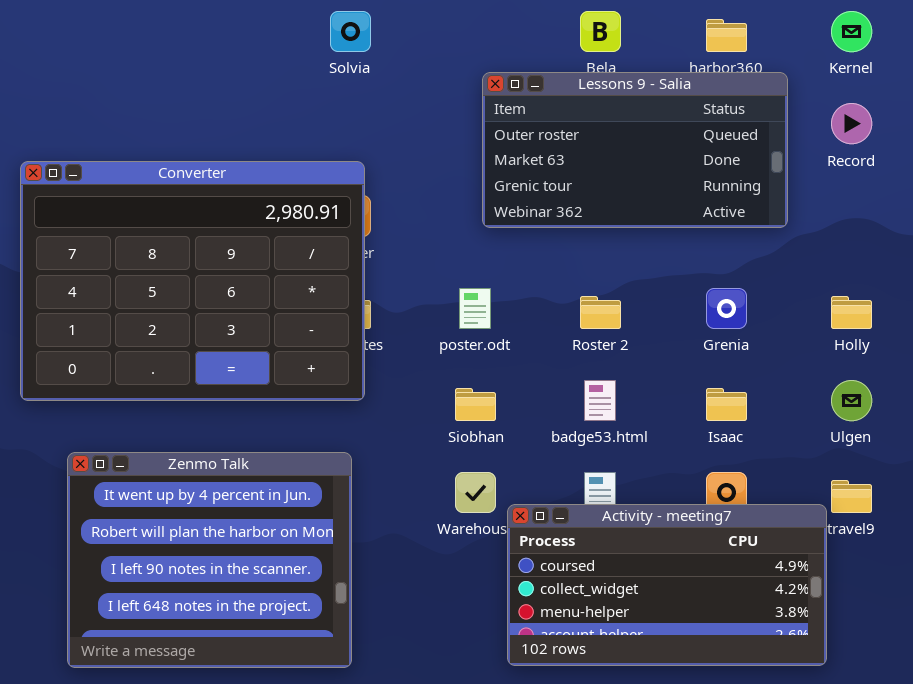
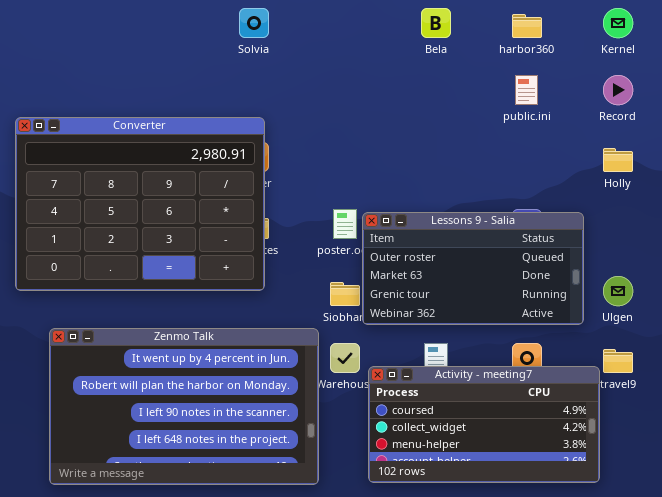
Lessons 9 - Salia: [482,72,788,228] -> [362,212,584,325], moved
Holly: [831,296,872,329] -> [603,148,633,172], moved
Zenmo Talk: [67,452,352,668] -> [49,328,319,485], resized

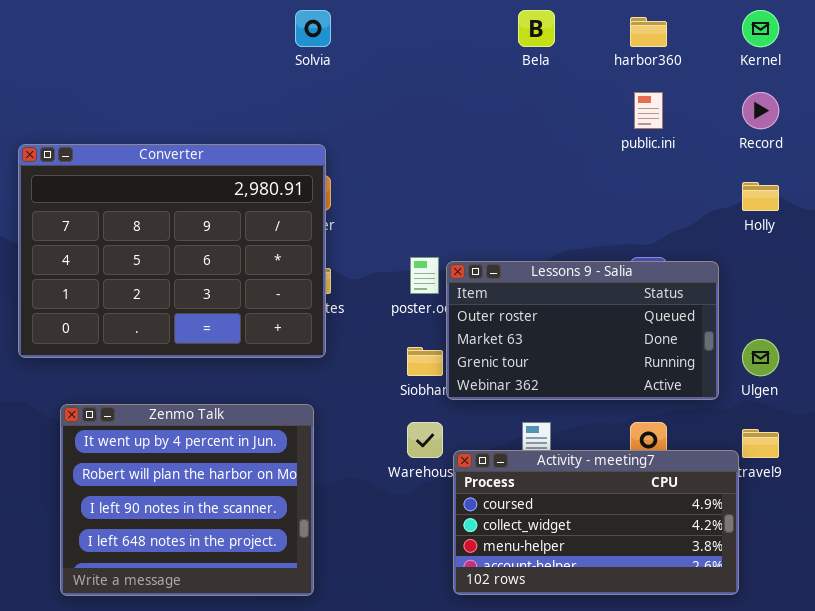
Zenmo Talk: [49,328,319,485] -> [60,404,314,596], resized

